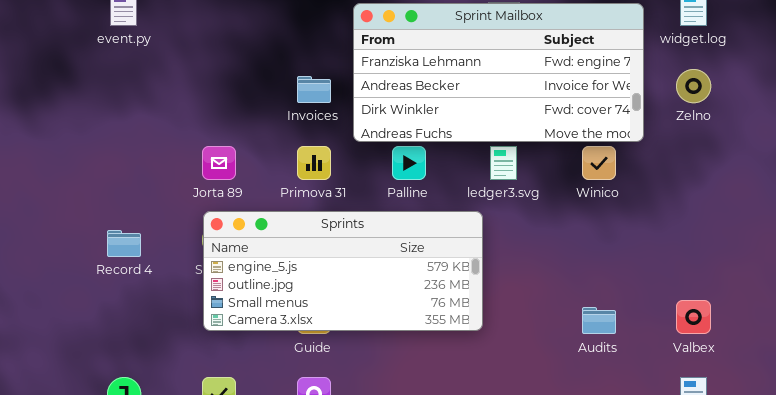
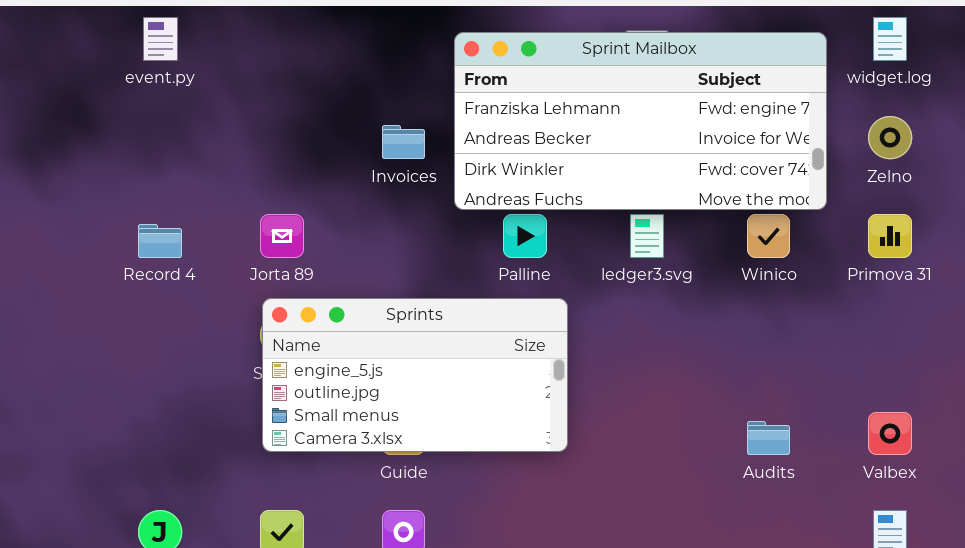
Primova 31: [297,146,331,180] -> [868,214,912,258], moved
Sprints: [203,211,483,331] -> [262,298,568,452], resized
Record 4: [107,230,141,257] -> [138,224,182,258], moved

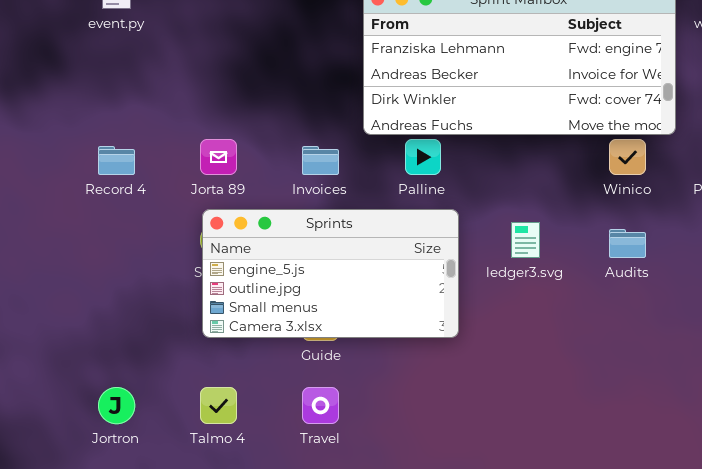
Invoices: [382,125,425,159] -> [302,146,339,175], moved
ledger3.svg: [630,214,664,258] -> [511,222,540,258], moved
Audits: [747,421,790,455] -> [609,229,646,258], moved

